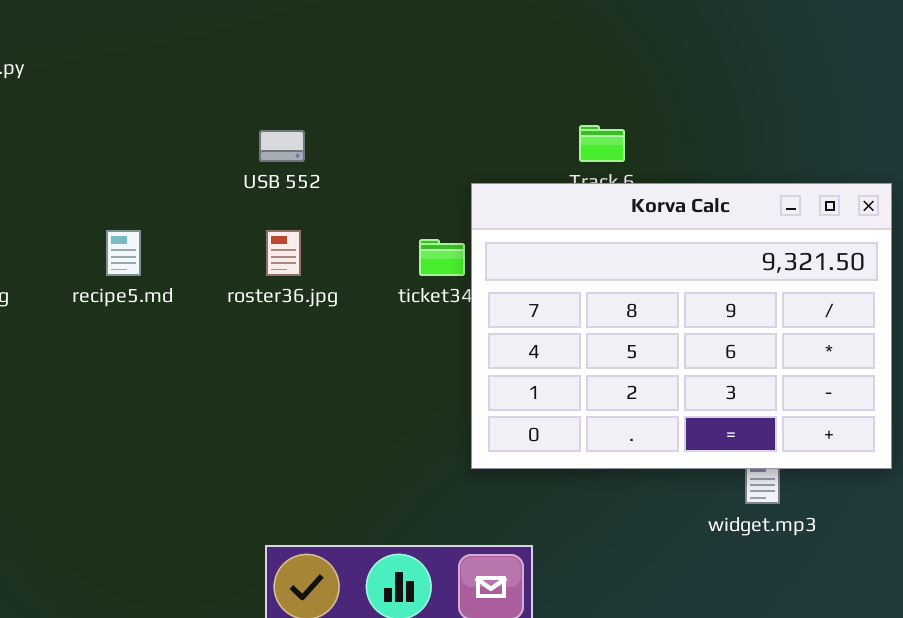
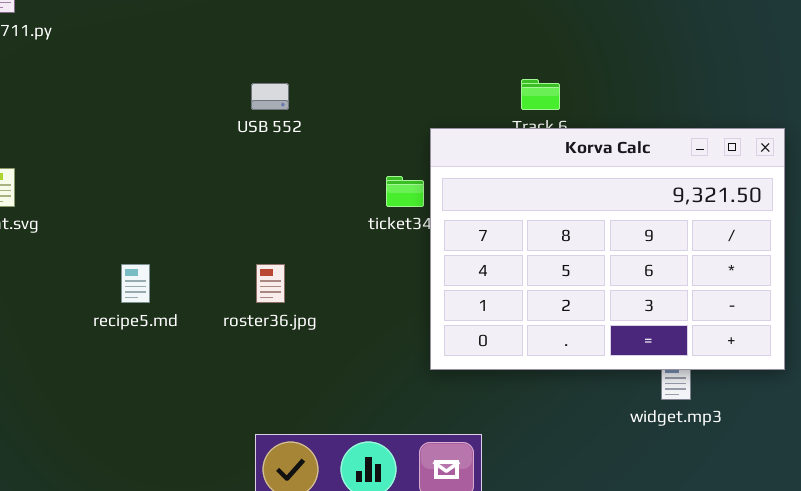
recipe5.md: [106,230,141,276] -> [121,264,150,303], moved
roster36.jpg: [266,230,301,276] -> [256,264,285,303], moved

